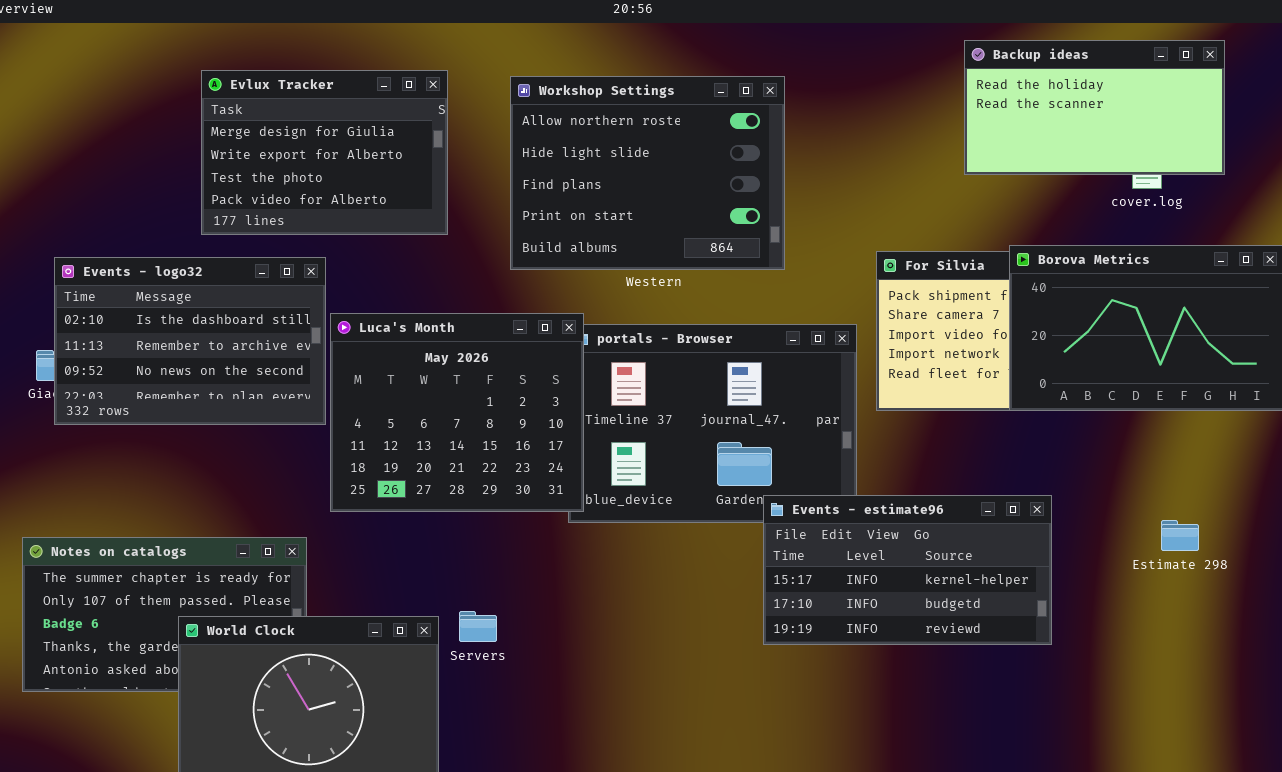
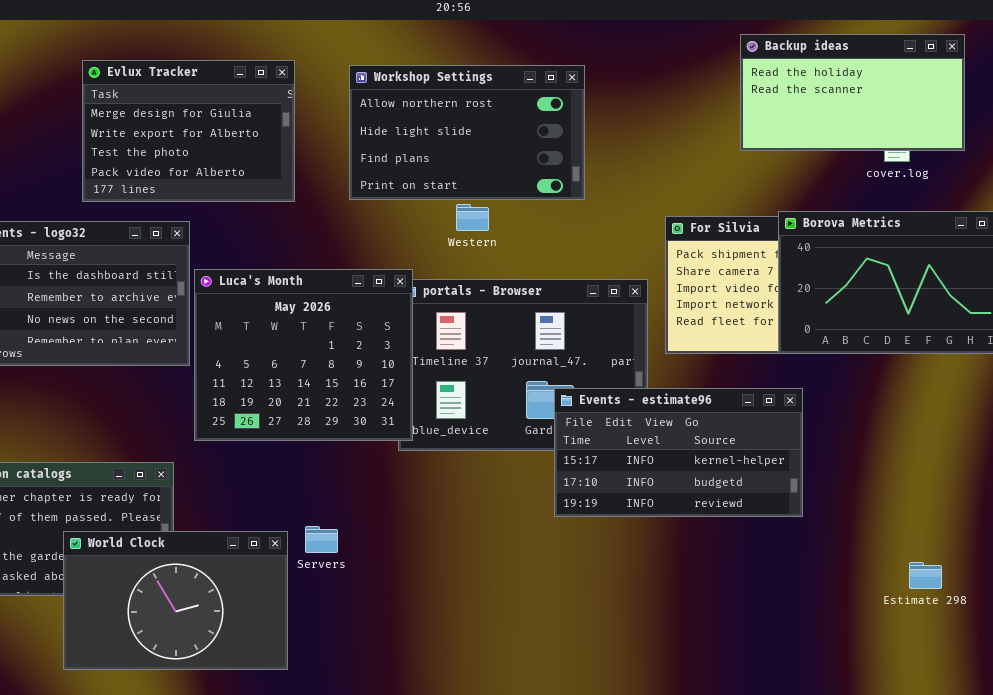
Workshop Settings: [510,76,785,270] -> [349,65,585,200], resized
Events - estimate96: [763,495,1052,645] -> [554,388,803,517], moved
Estimate 298: [1161,520,1199,551] -> [909,562,942,589], moved

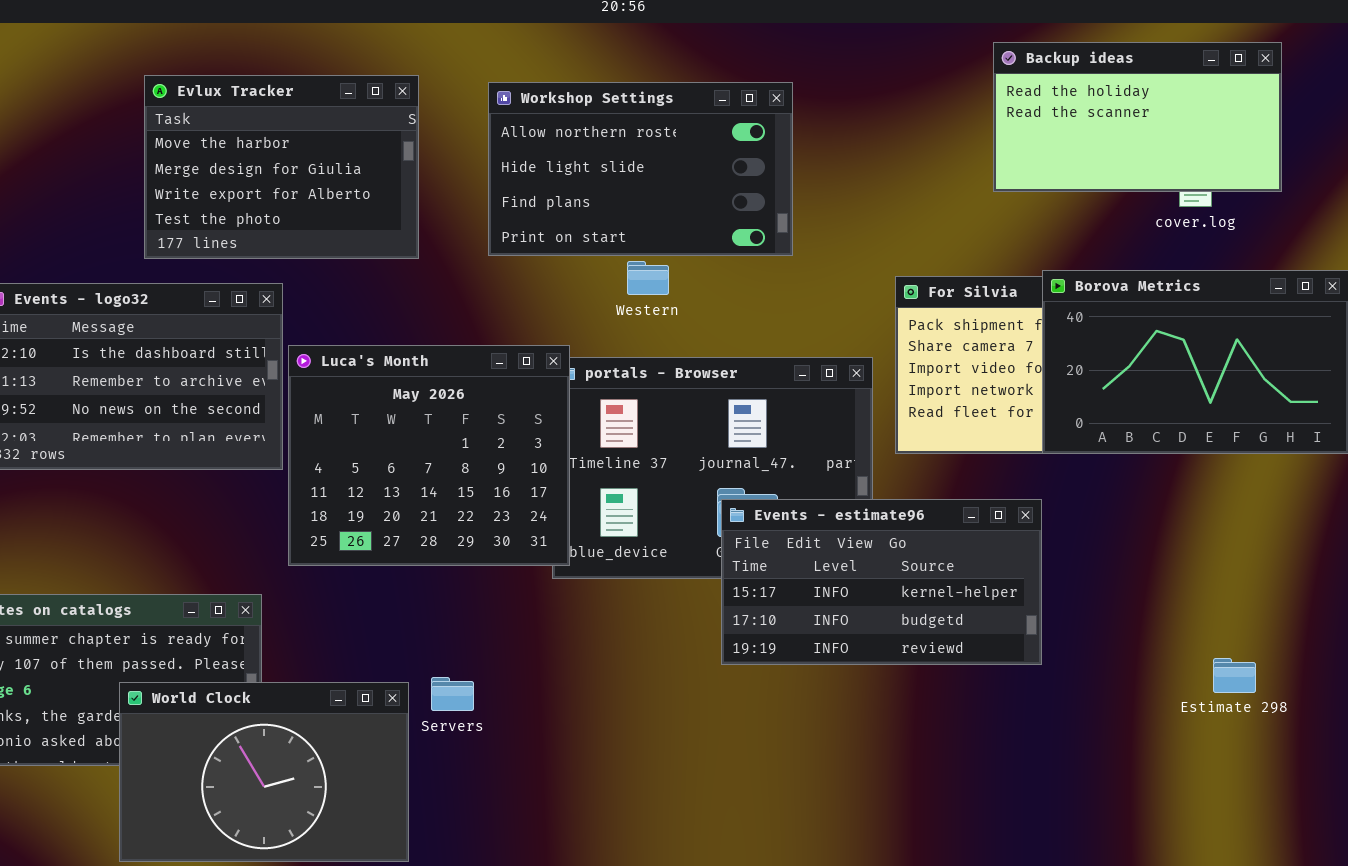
Evlux Tracker: [82,60,295,202] -> [144,75,419,259], scrolled up 1 row
Events - estimate96: [554,388,803,517] -> [721,499,1042,665], moved
Estimate 298: [909,562,942,589] -> [1213,658,1256,693], moved

